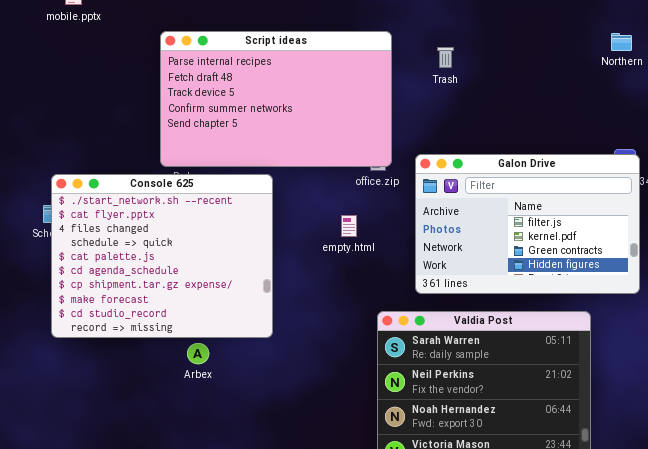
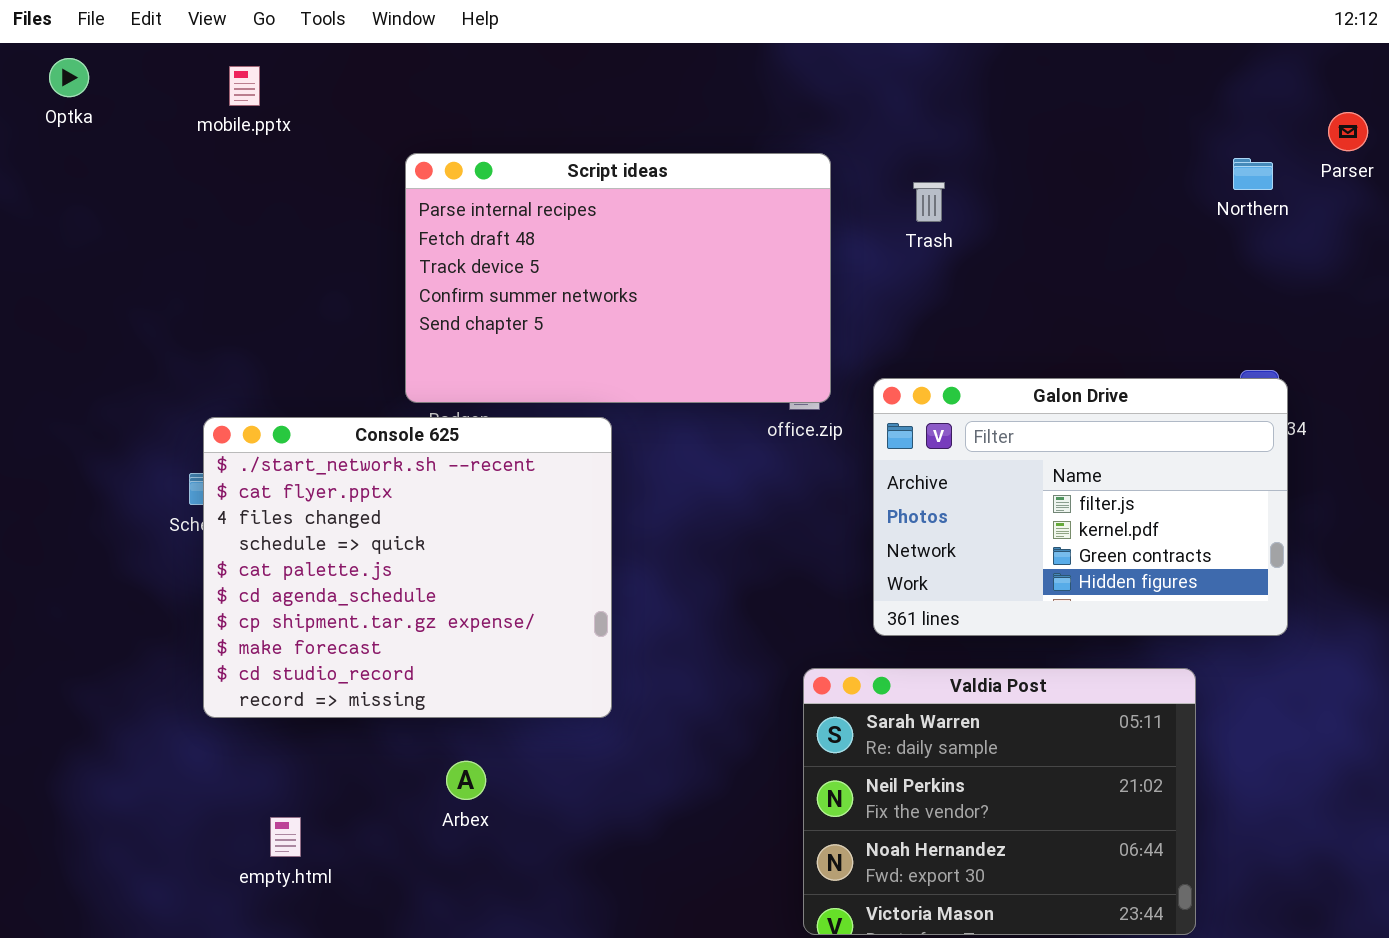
empty.html: [341,215,357,237] -> [270,817,301,857], moved
Arbex: [187,343,209,364] -> [446,761,486,800], moved

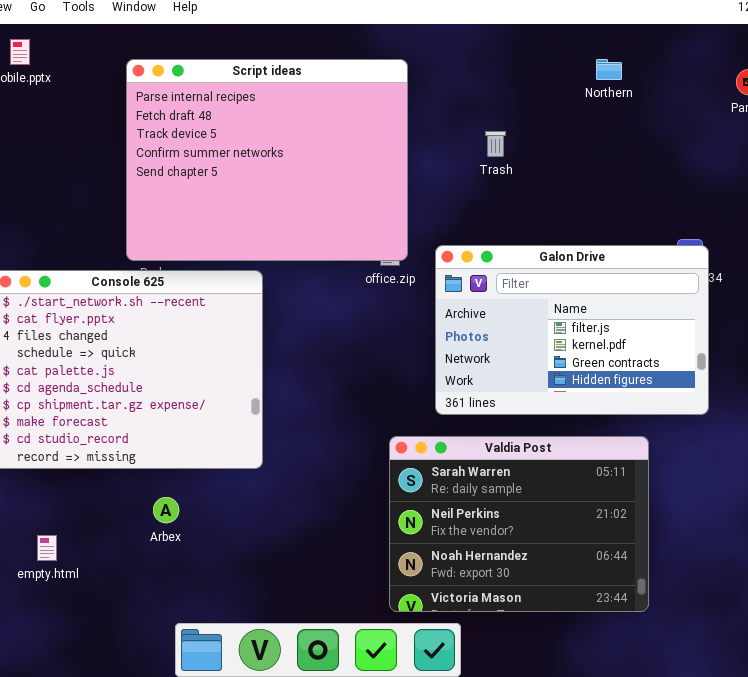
Script ideas: [405,153,831,403] -> [126,59,408,261], resized
Northern: [1233,158,1273,190] -> [596,59,622,80], moved
Trash: [913,182,945,222] -> [485,131,506,157], moved

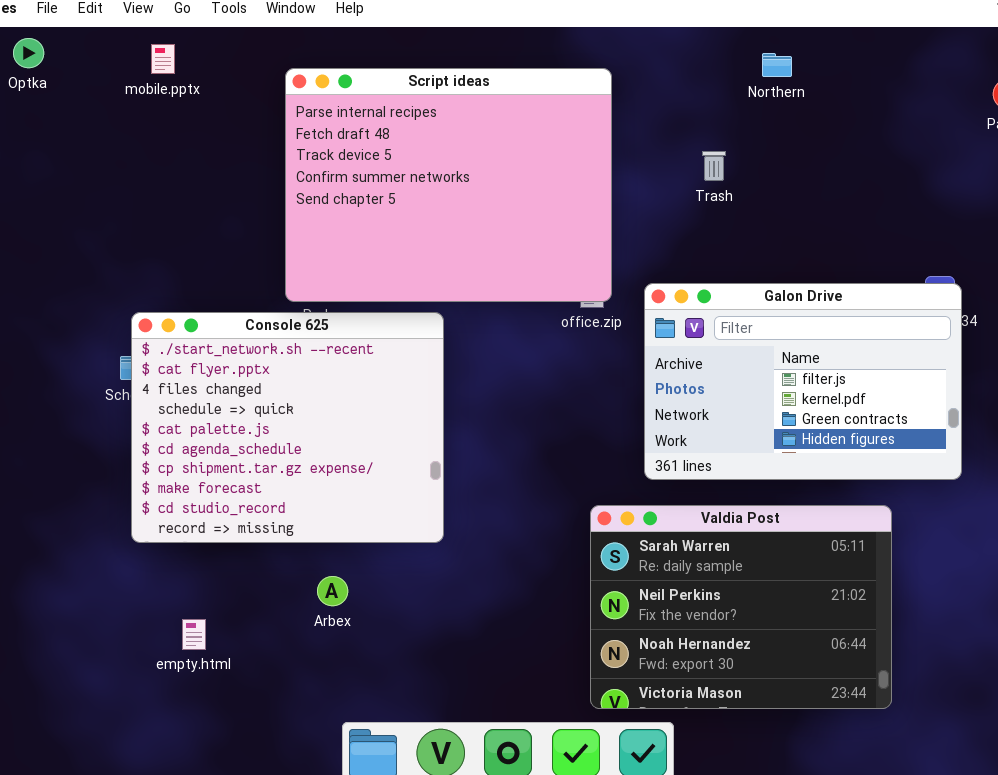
Northern: [596,59,622,80] -> [762,53,792,77], moved

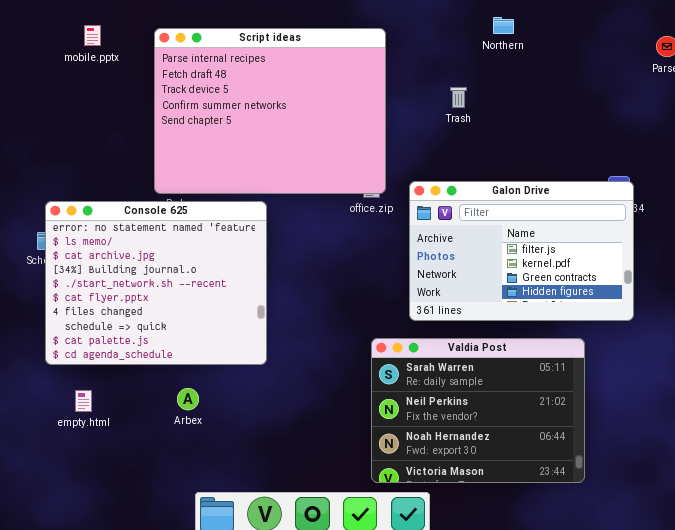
mobile.pptx: [151,44,175,74] -> [84,25,101,46], moved
Console 625: [131,312,444,543] -> [45,201,267,365], scrolled up 4 rows
empty.html: [182,619,206,650] -> [75,390,92,412], moved

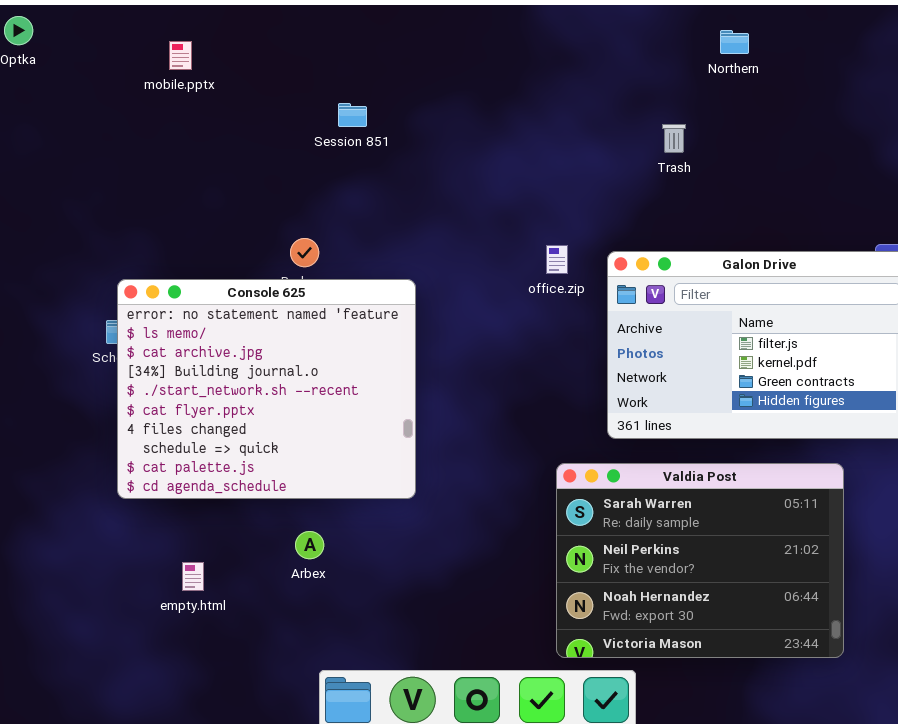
Script ideas: [154,28,386,194] -> none, closed
empty.html: [75,390,92,412] -> [182,562,204,591], moved

